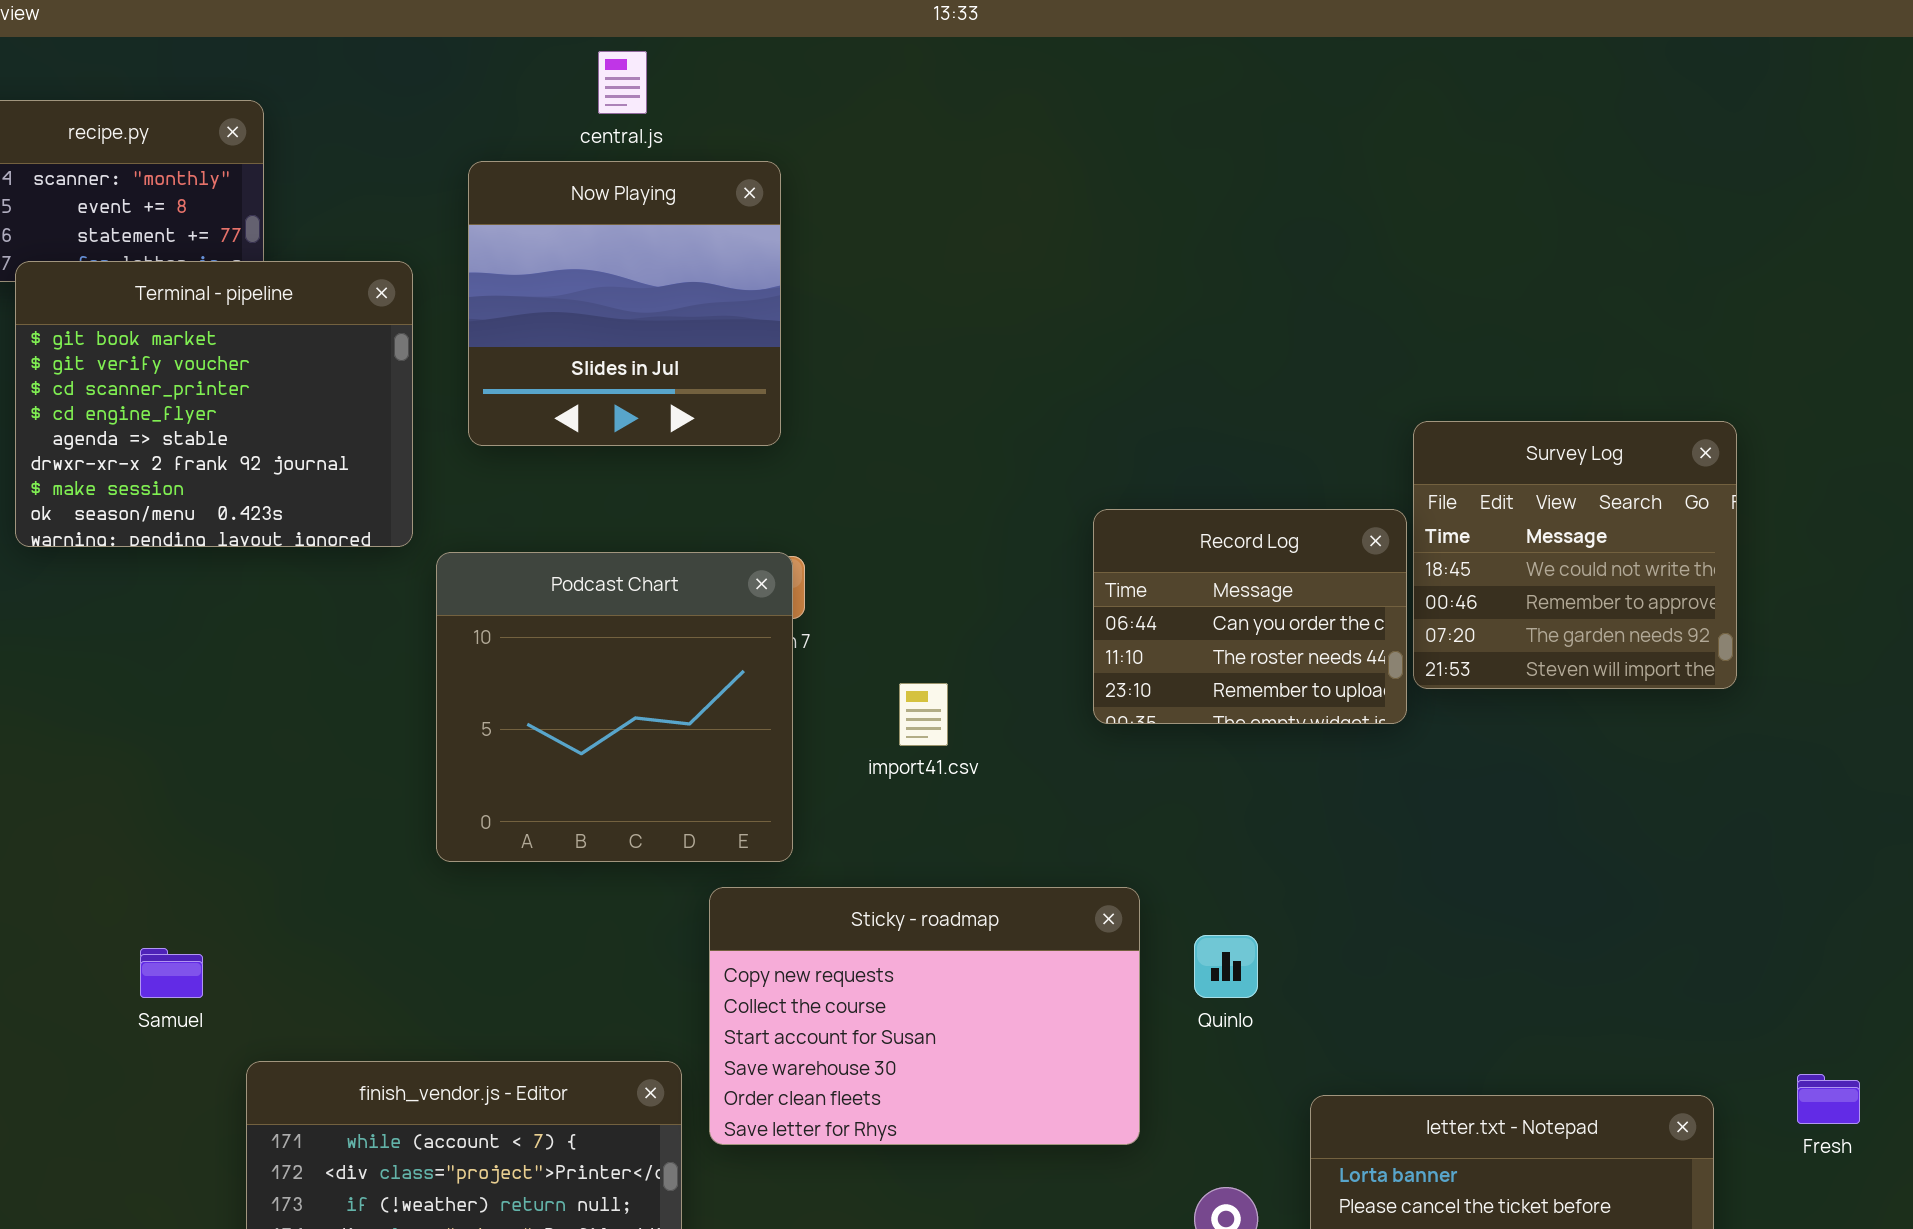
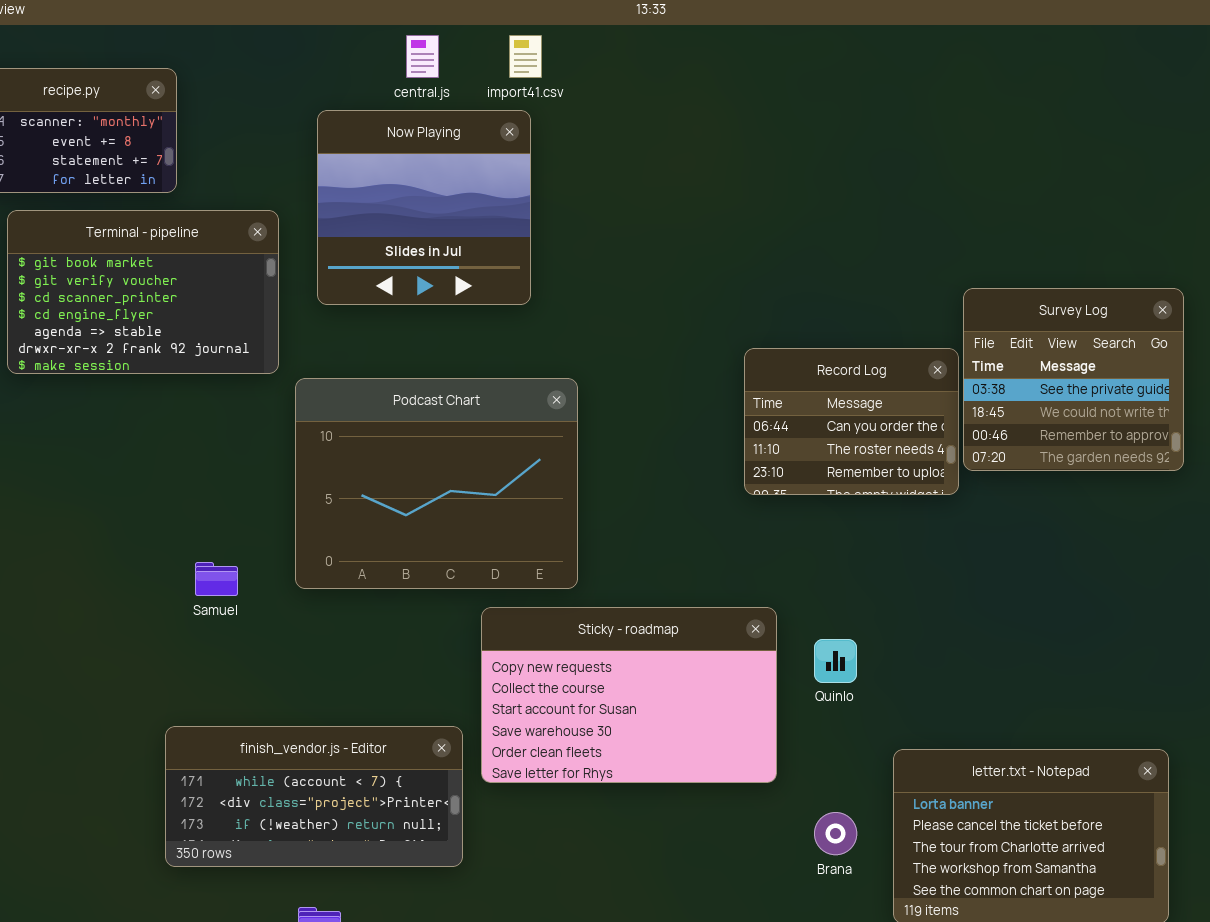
Terminal - pipeline: [15,261,413,547] -> [7,210,279,374], resized
Survey Log: [1413,421,1737,689] -> [963,288,1184,471], scrolled up 1 row
Podcast Chart: [436,552,793,862] -> [295,378,578,589], resized
import41.csv: [899,683,948,746] -> [509,35,542,78], moved
Samuel: [140,948,203,998] -> [195,562,238,596], moved

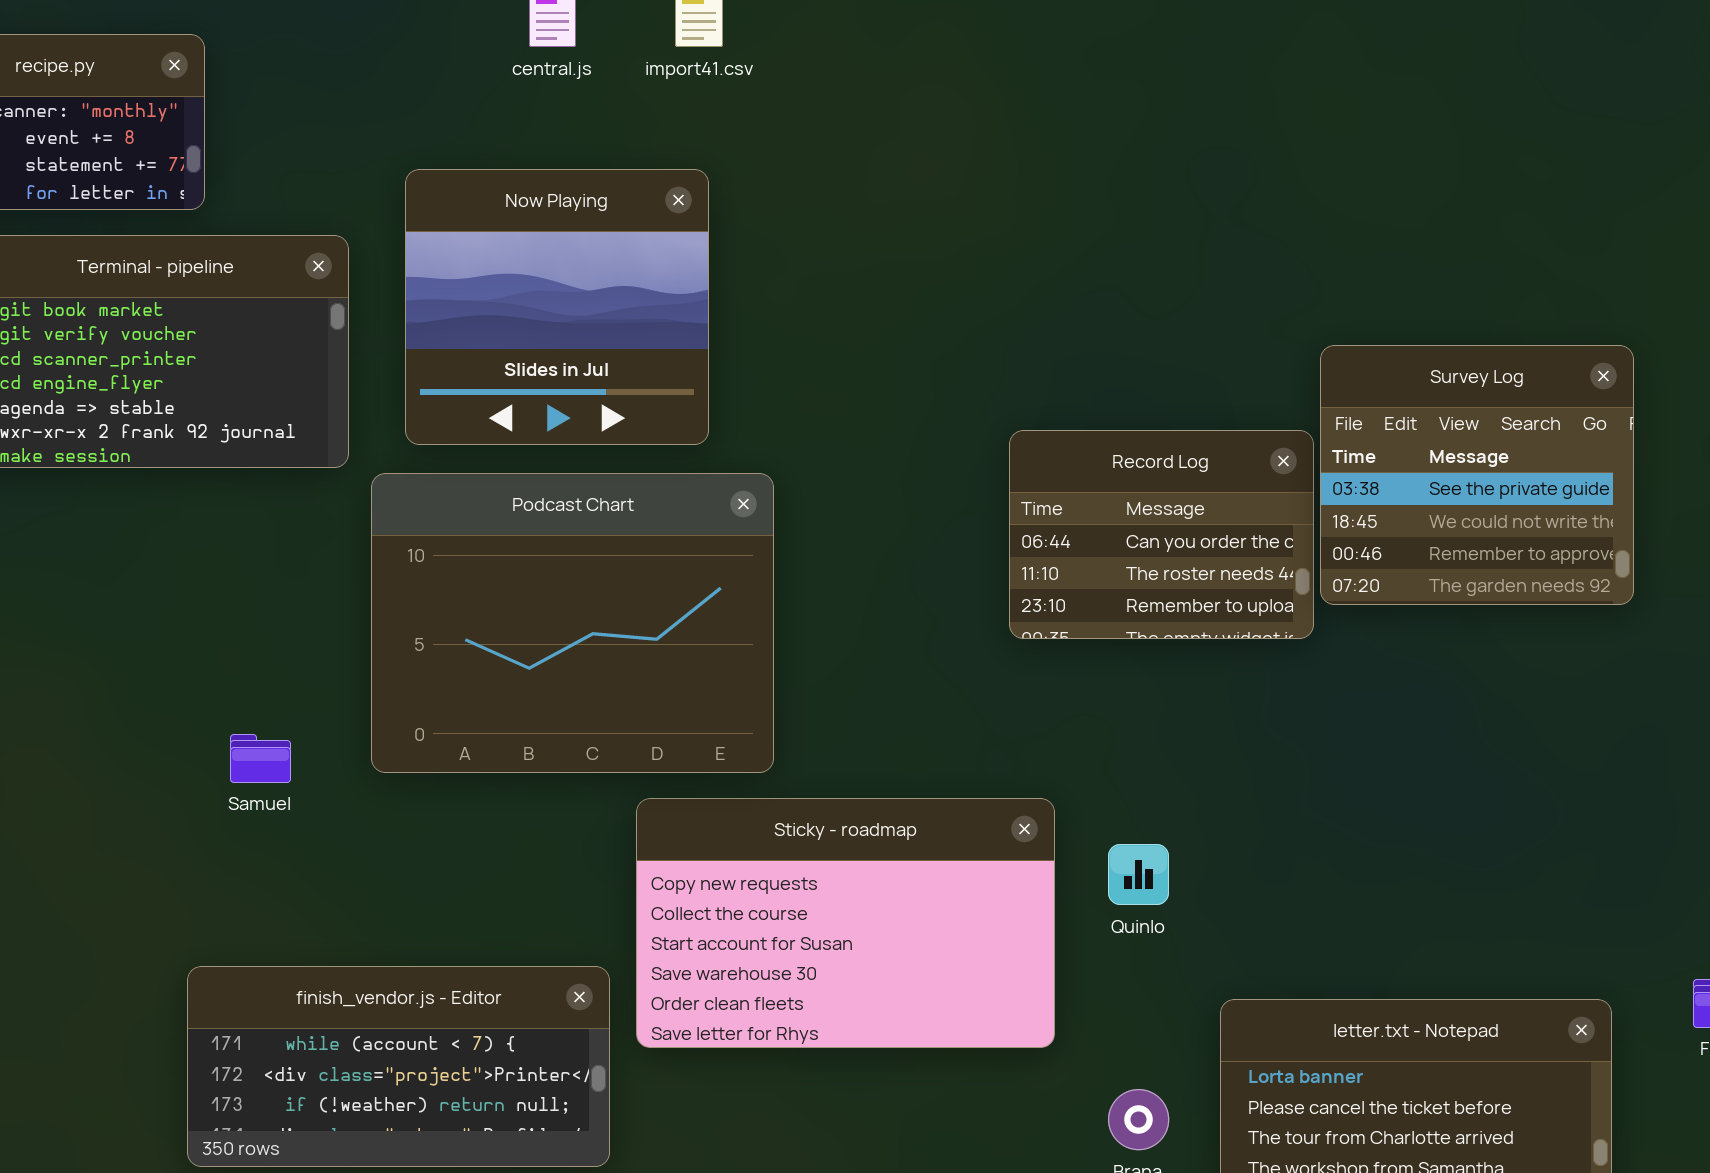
Now Playing: [317,110,531,305] -> [405,169,709,445], moved

